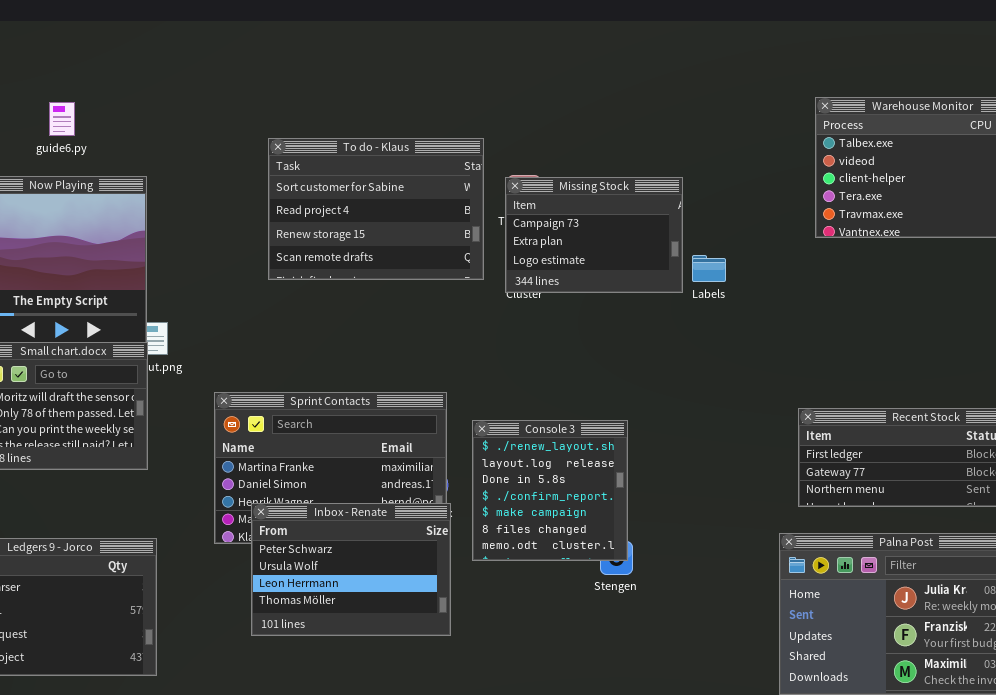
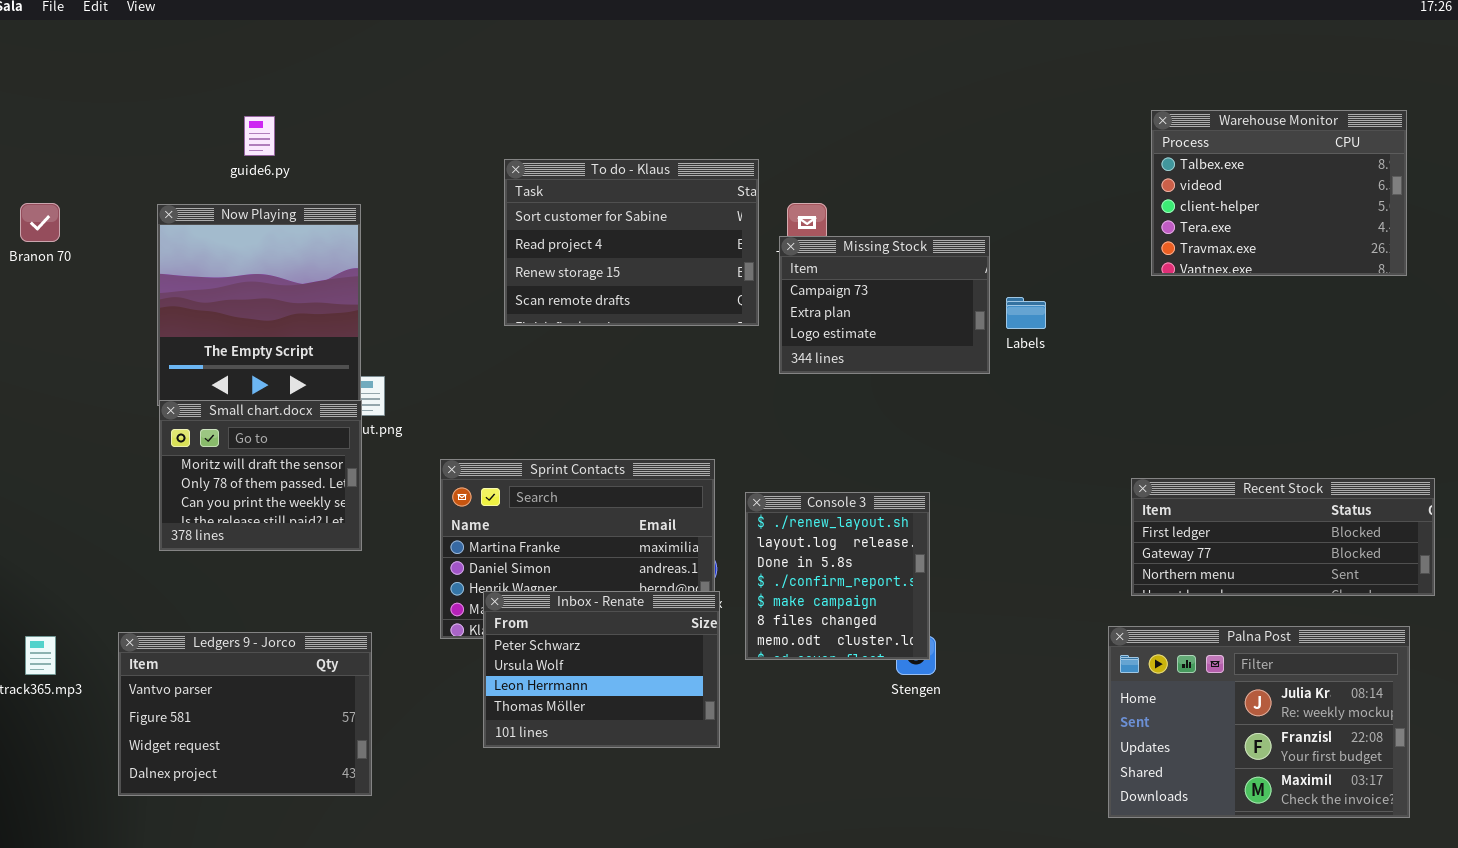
Missing Stock: [505,177,683,293] -> [779,236,990,374], moved

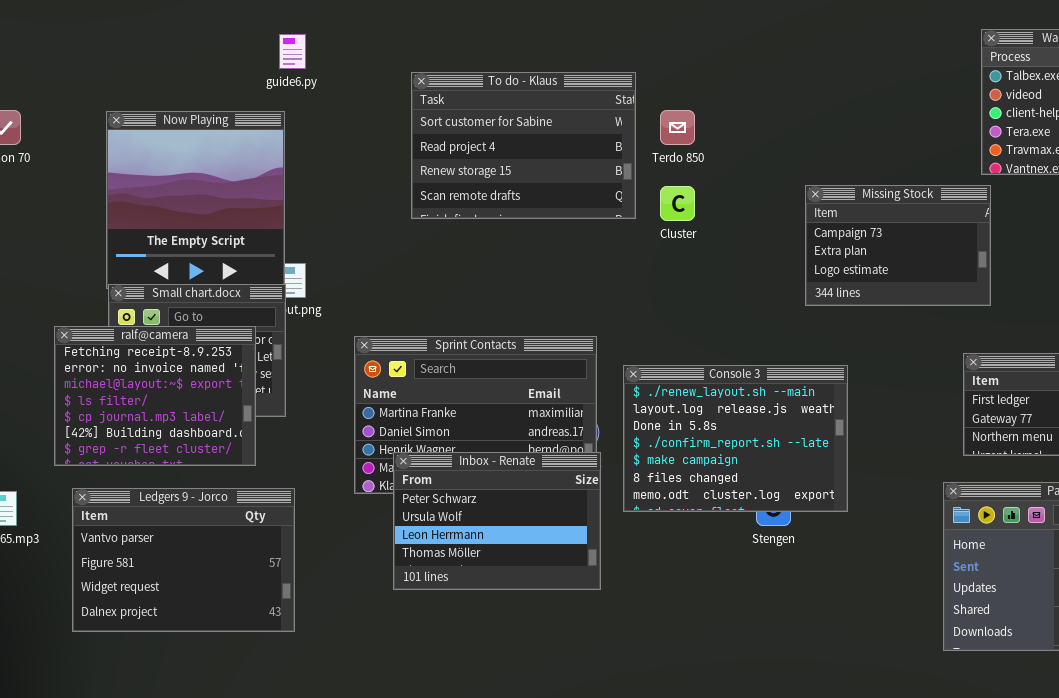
guide6.py: [244,116,275,156] -> [279,34,306,69], moved
Missing Stock: [779,236,990,374] -> [805,185,991,306], moved
ralf@camera: none -> [54,326,256,466], opened
Console 3: [745,492,930,660] -> [623,365,848,512], resized

